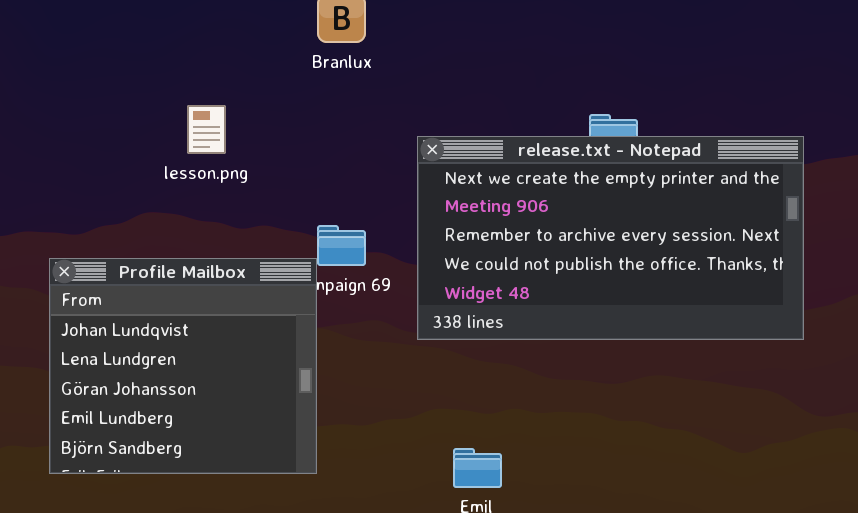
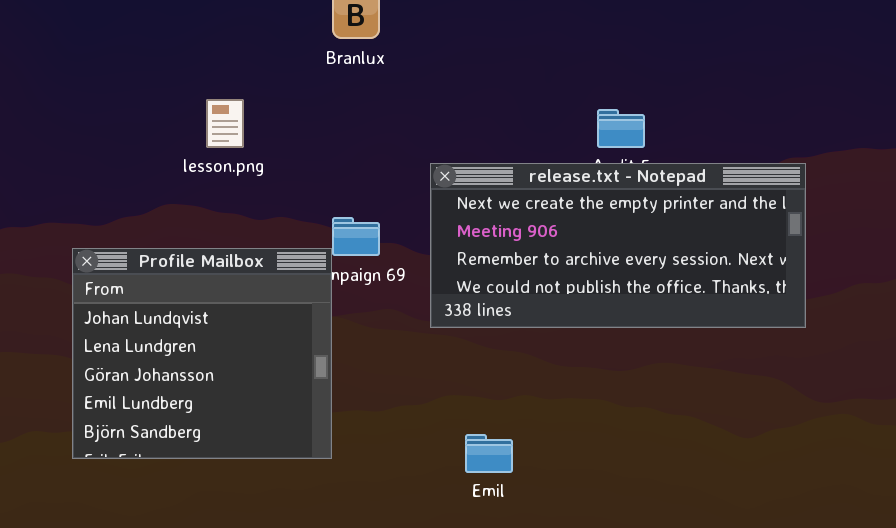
release.txt - Notepad: [417,136,804,340] -> [430,163,806,328], resized

